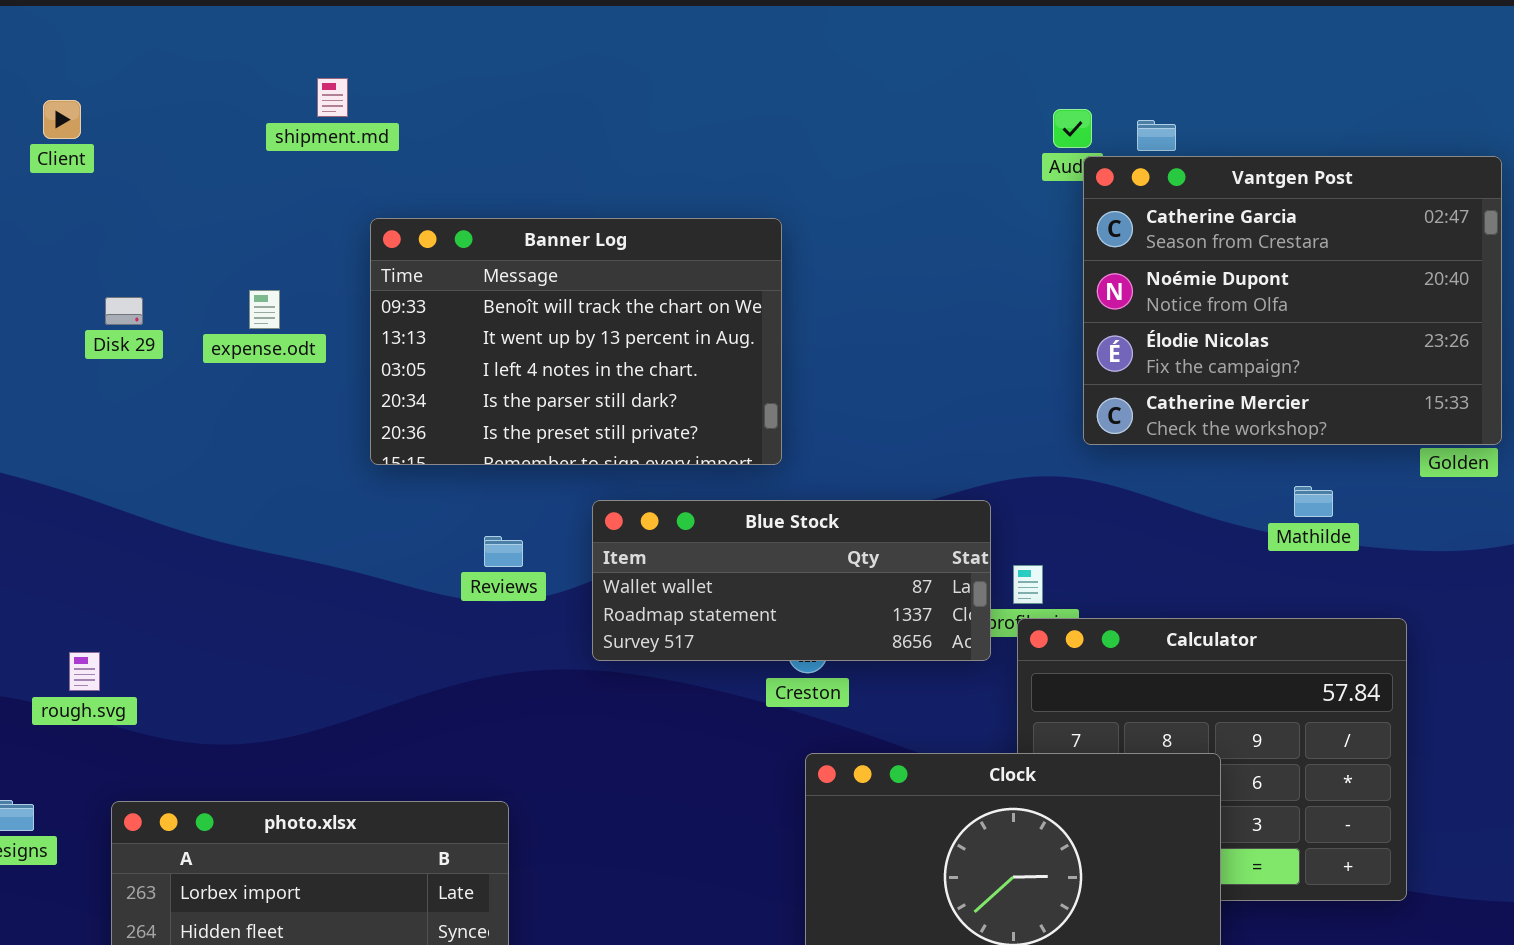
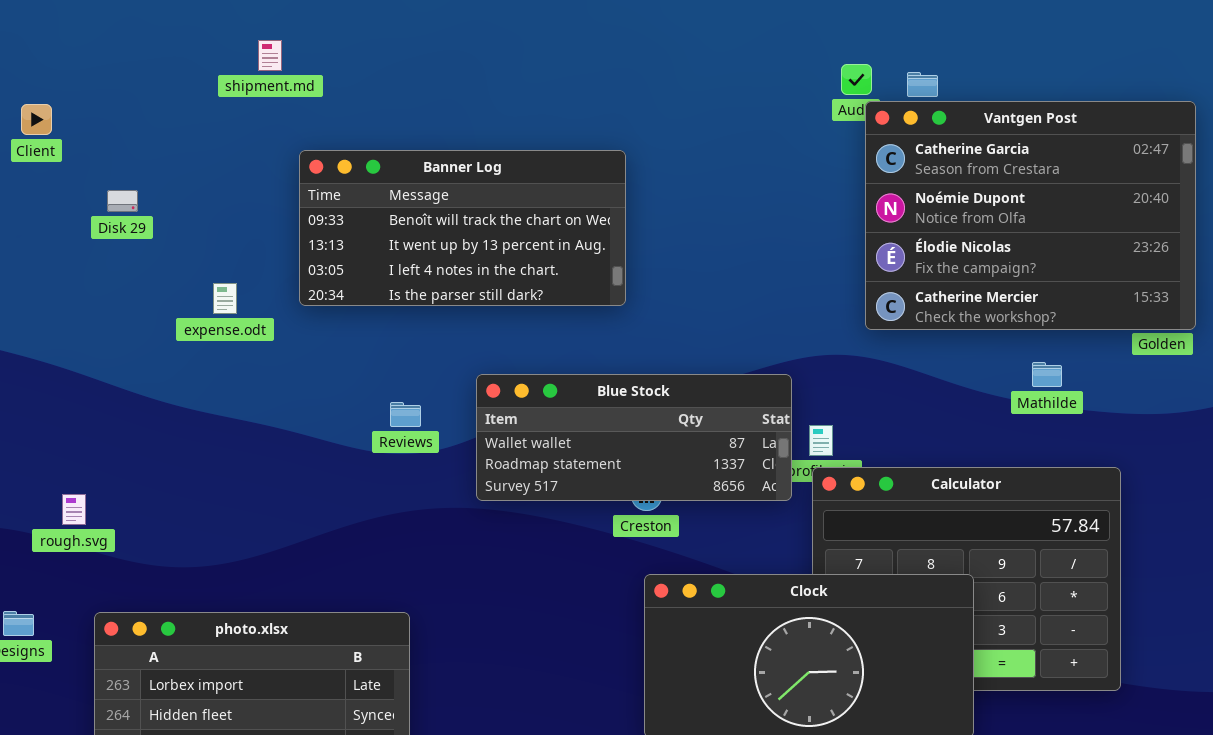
Client: [43,100,81,139] -> [21,104,52,135], moved
Banner Log: [370,218,782,465] -> [299,150,626,306], resized
expense.odt: [249,290,280,329] -> [213,283,237,314], moved
Disk 29: [105,297,143,325] -> [107,190,138,212], moved

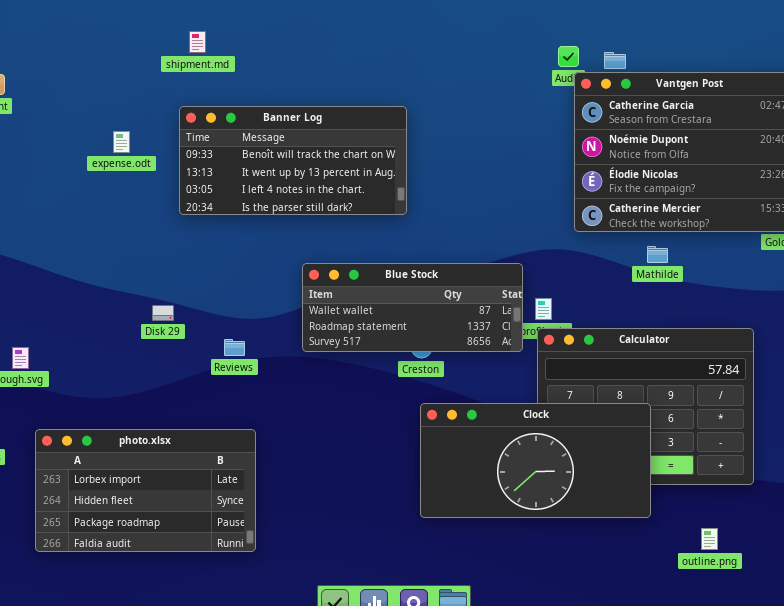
shipment.md: [258,40,282,71] -> [189,31,206,53], moved
Disk 29: [107,190,138,212] -> [152,305,174,321], moved
expense.odt: [213,283,237,314] -> [113,131,130,153], moved
Mathilde: [1032,362,1062,387] -> [647,246,668,263], moved
Reviews: [390,402,421,427] -> [224,339,245,356], moved

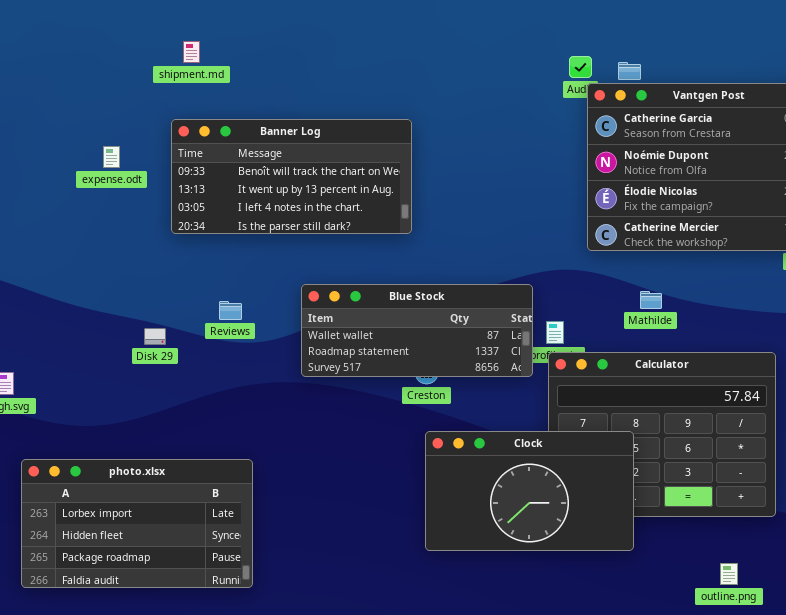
Mathilde: [647,246,668,263] -> [640,291,662,309], moved
Reviews: [224,339,245,356] -> [219,301,242,320], moved
Clock: [420,403,651,518] -> [425,431,634,551], resized

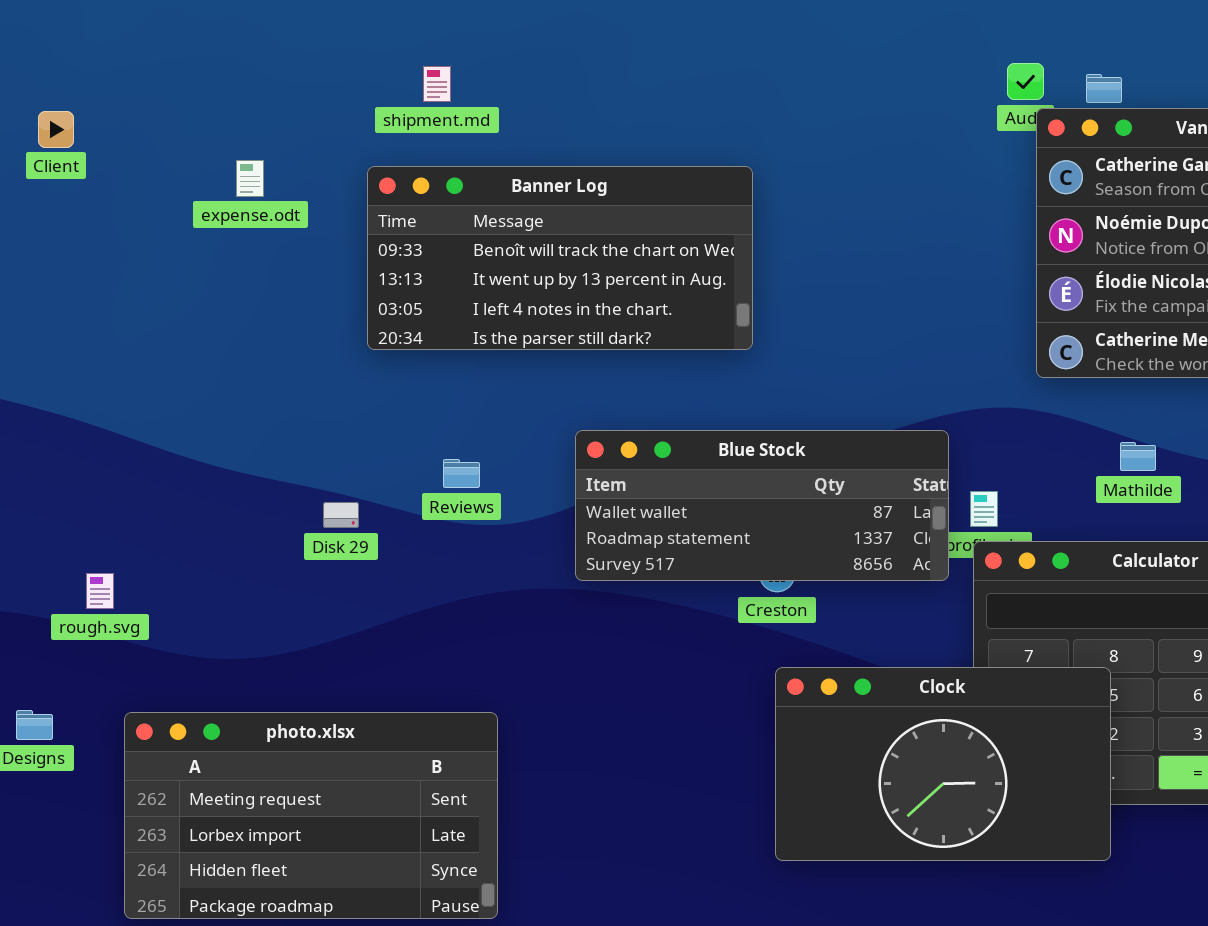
shipment.md: [183,41,200,63] -> [423,66,451,102], moved
expense.odt: [103,146,120,168] -> [236,160,264,197], moved
photo.xlsx: [21,459,253,588] -> [124,712,498,919], scrolled up 1 row

